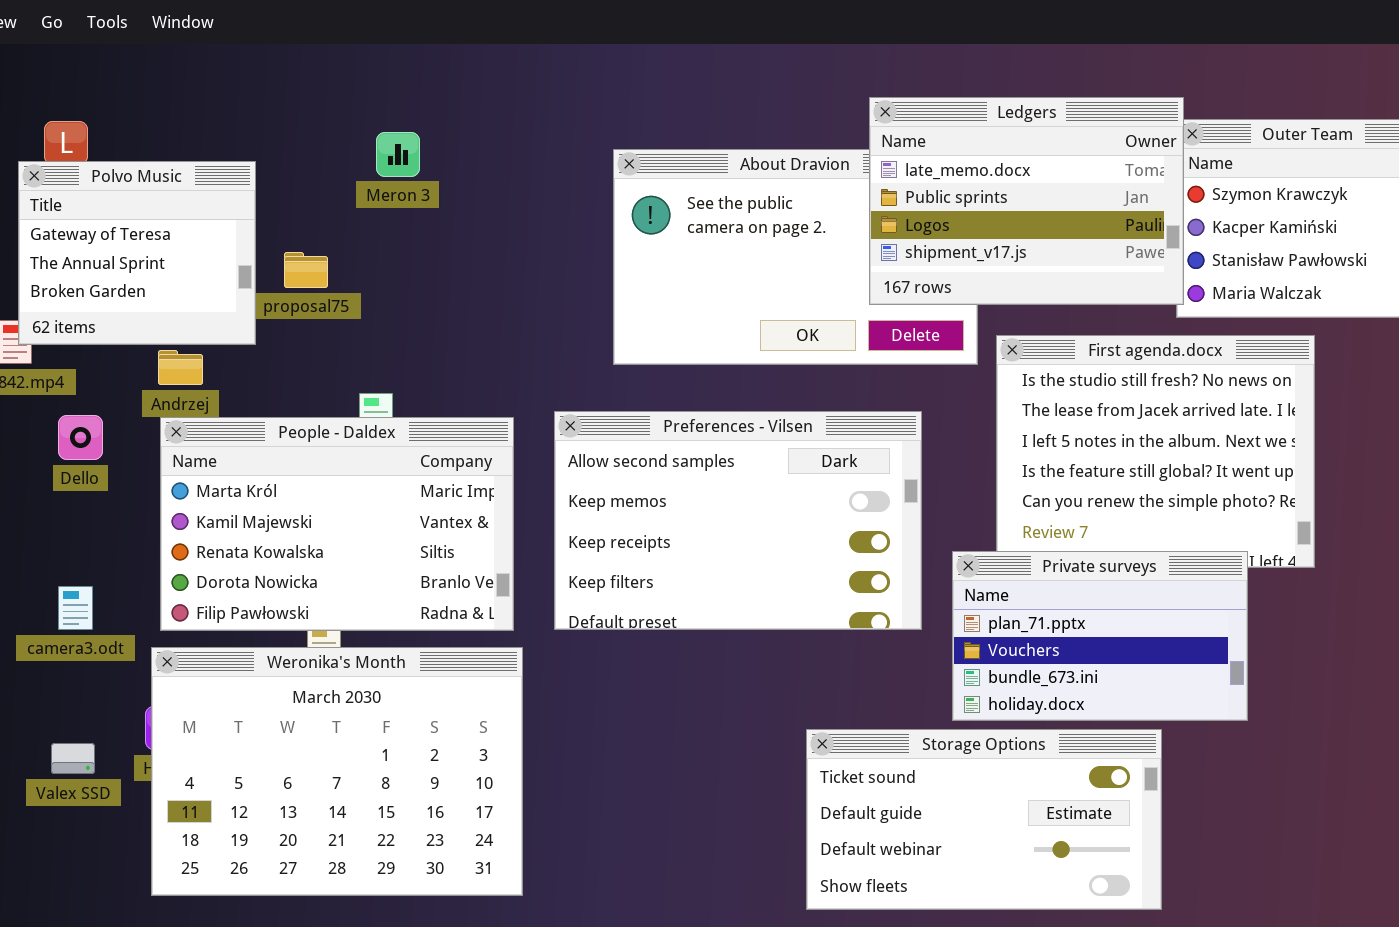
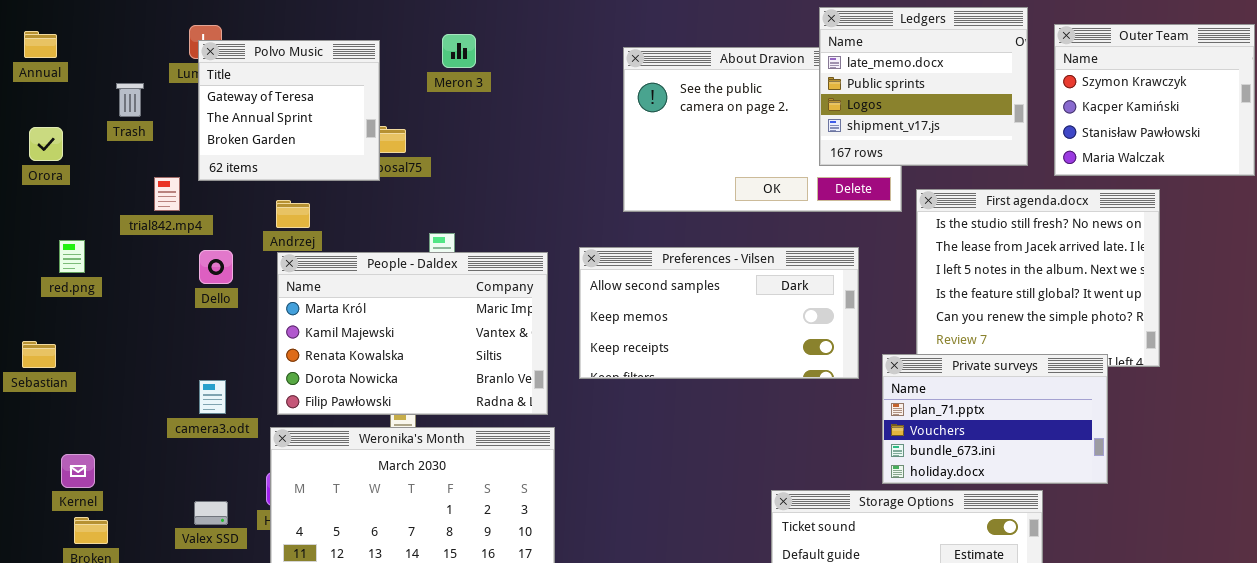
Ledgers: [869,97,1184,305] -> [819,7,1028,166], resized
Polvo Music: [18,161,256,345] -> [198,40,380,181], moved
Preferences - Vilsen: [554,411,922,630] -> [579,247,859,379], resized

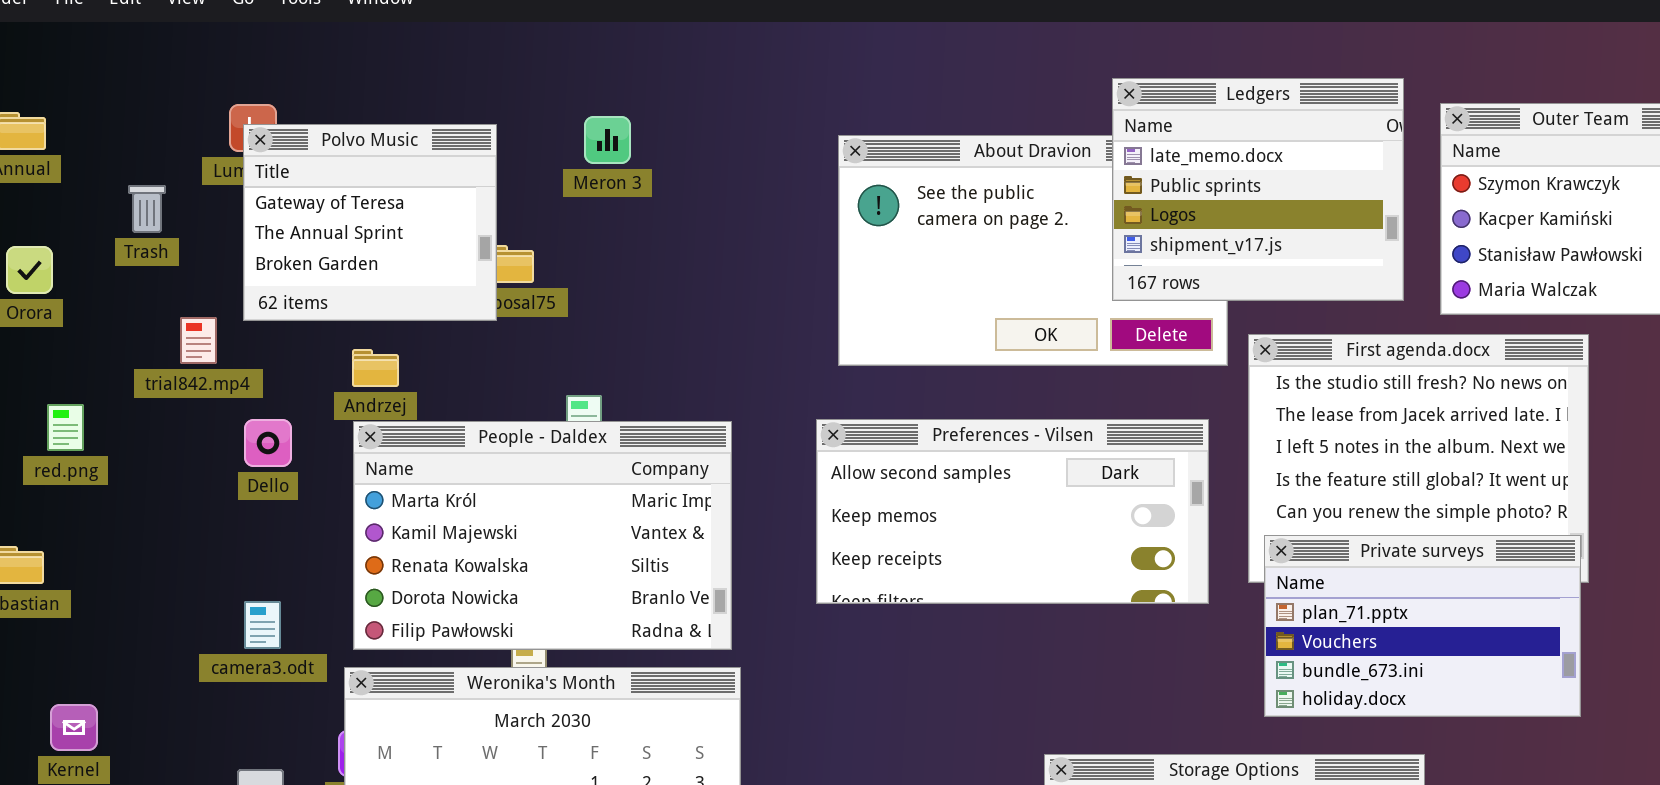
Preferences - Vilsen: [579,247,859,379] -> [816,419,1209,604], moved
Private surveys: [882,354,1108,484] -> [1264,535,1581,717], moved

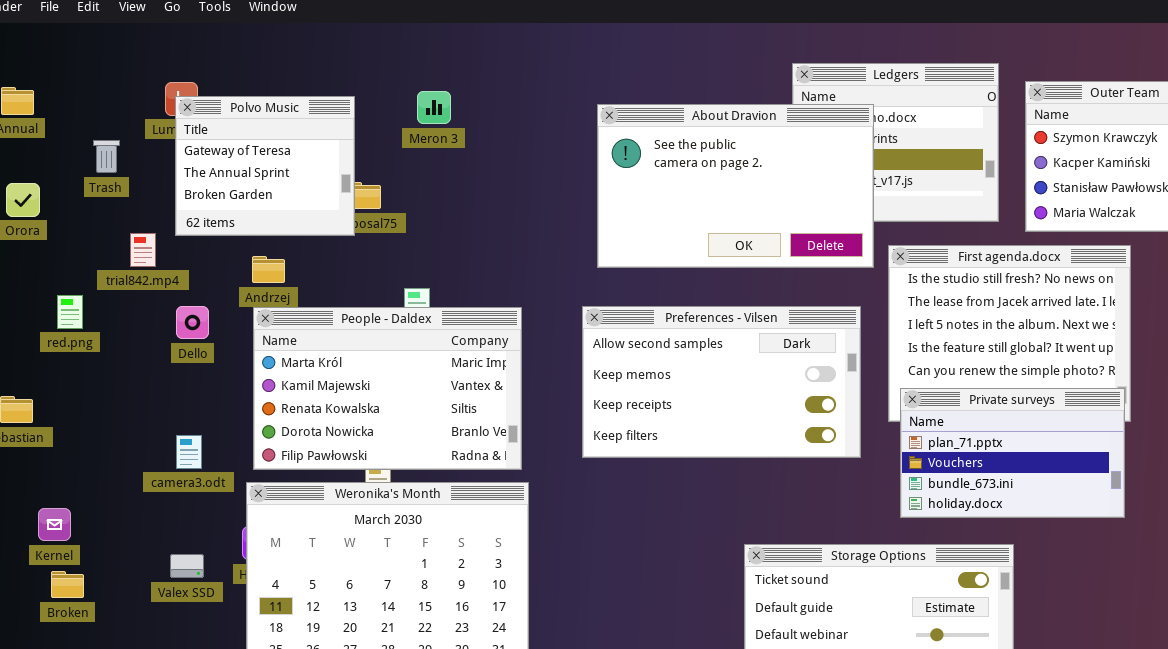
About Dravion: [838,135,1228,366] -> [597,104,874,268], raised
red.png: [47,404,84,451] -> [57,295,83,329], moved
Preferences - Vilsen: [816,419,1209,604] -> [582,306,861,458], resized

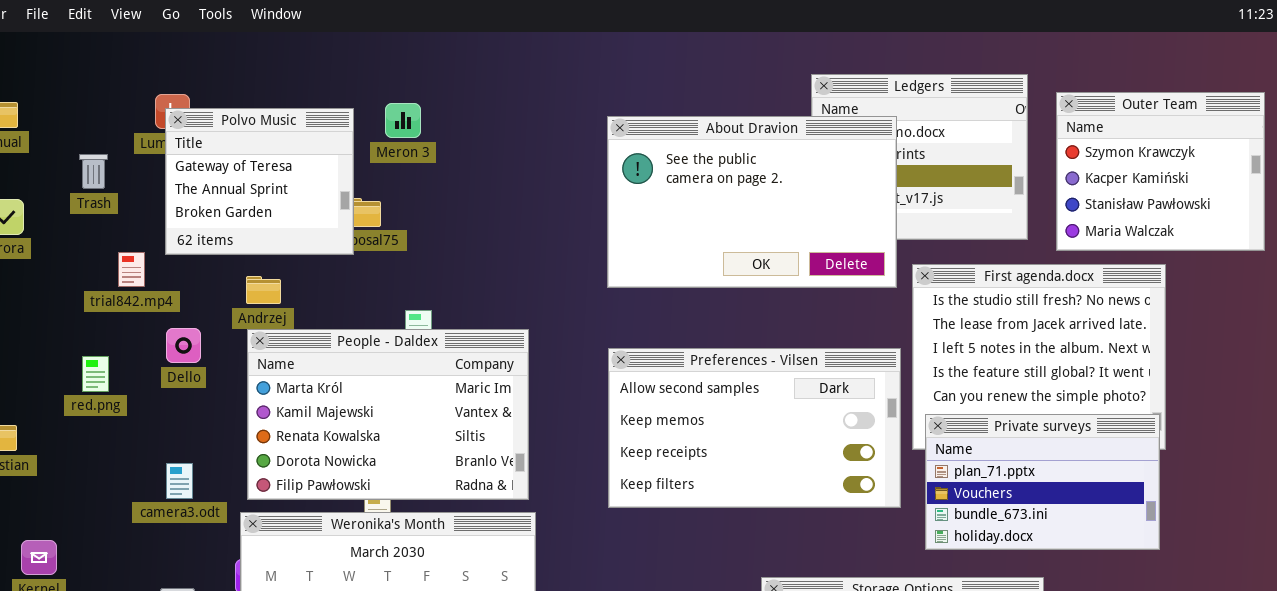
Meron 3: [417,91,451,124] -> [385,103,421,138], moved
red.png: [57,295,83,329] -> [82,356,109,392], moved
Preferences - Vilsen: [582,306,861,458] -> [608,348,901,508], moved

